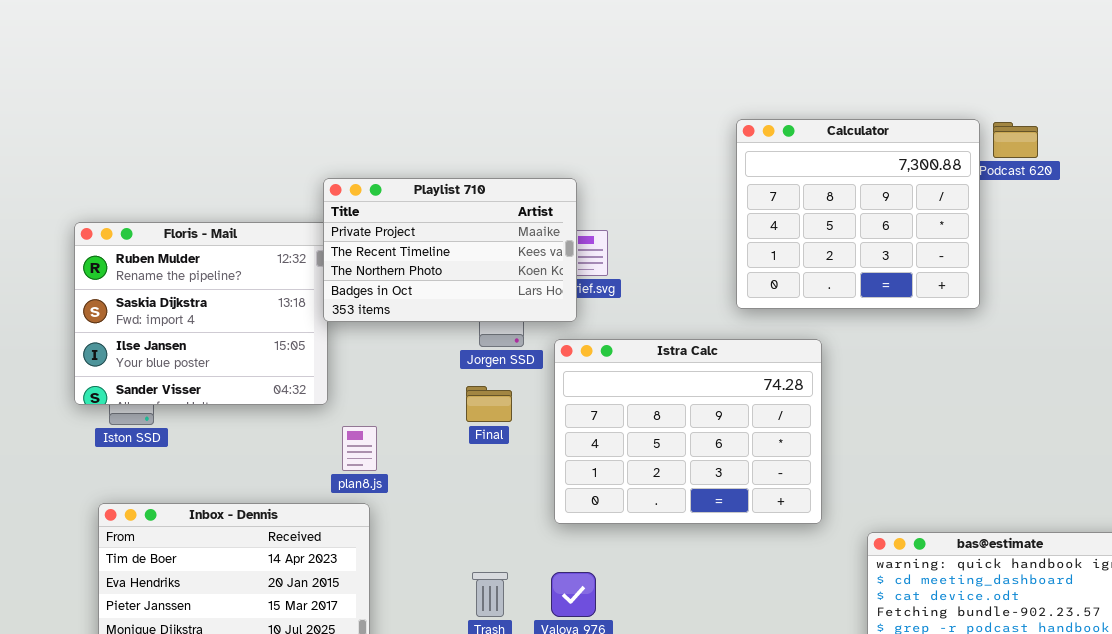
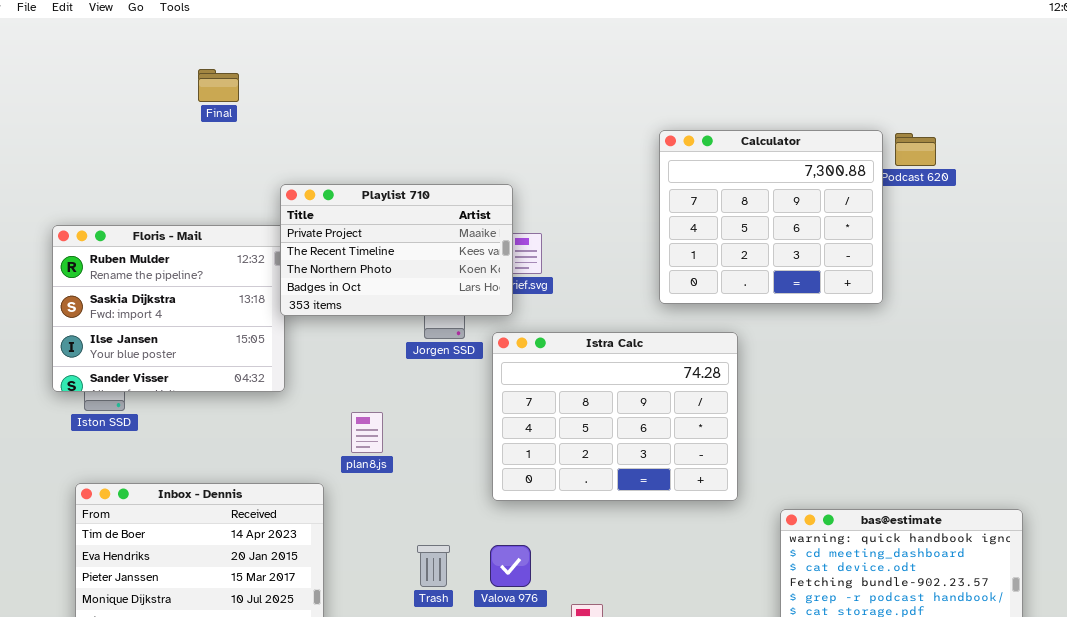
Final: [466,386,512,422] -> [198,69,239,102], moved
plan8.js: [342,426,377,471] -> [351,412,383,453], moved

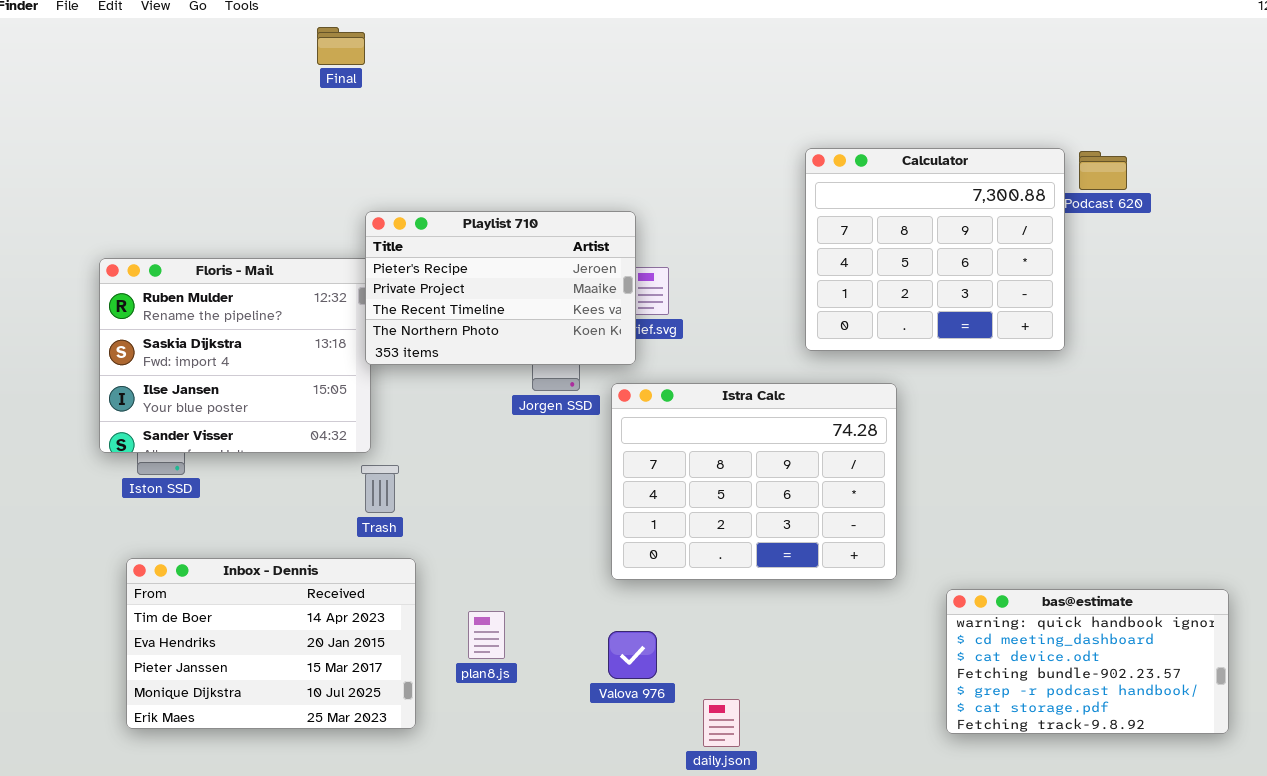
Final: [198,69,239,102] -> [317,27,365,65], moved
Playlist 710: [280,184,513,316] -> [365,211,636,365], scrolled up 1 row
plan8.js: [351,412,383,453] -> [468,611,505,659], moved
Trash: [417,545,450,587] -> [361,465,399,513], moved

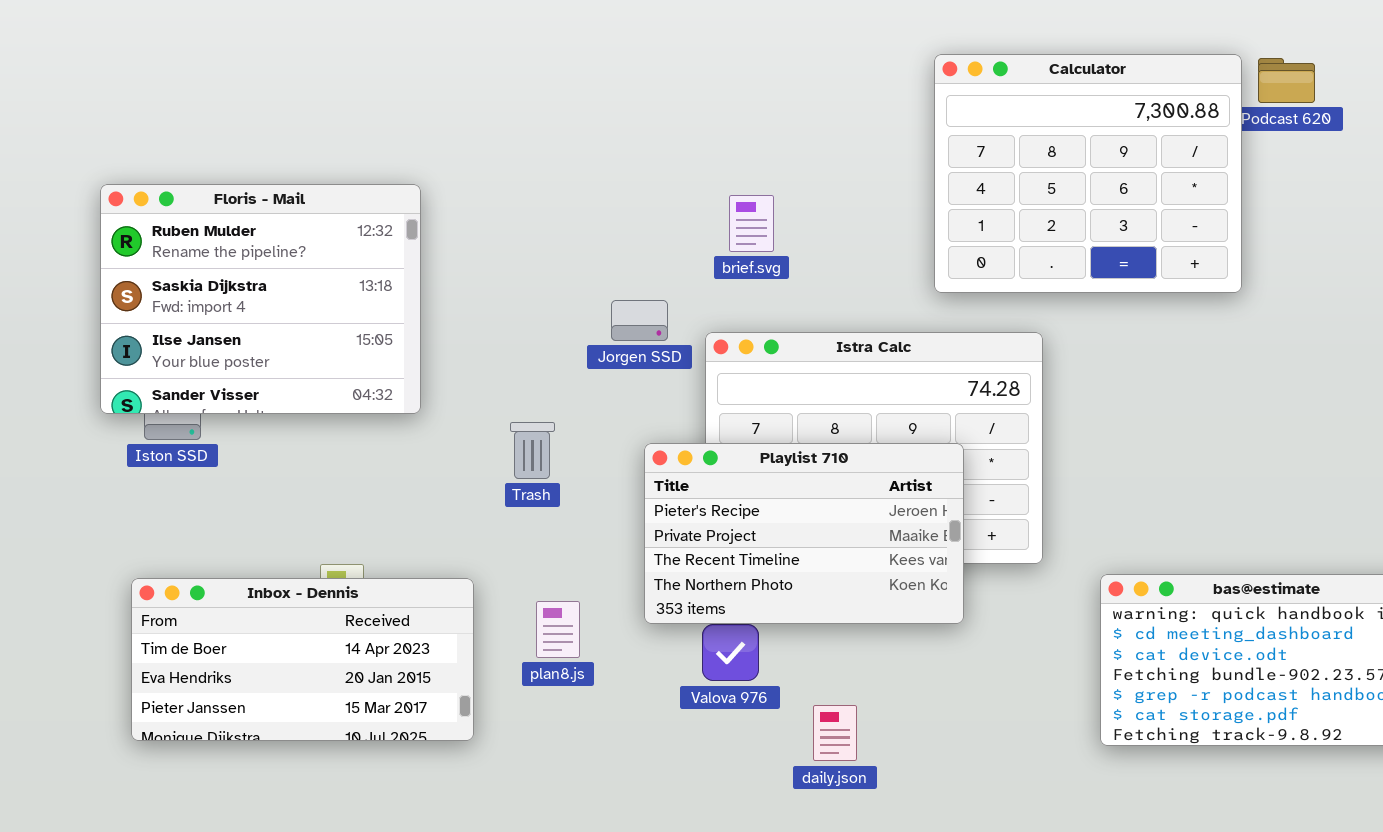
Playlist 710: [365,211,636,365] -> [644,443,964,624], moved
Trash: [361,465,399,513] -> [510,422,555,479], moved
Inbox - Dennis: [126,558,416,729] -> [131,578,474,741], resized

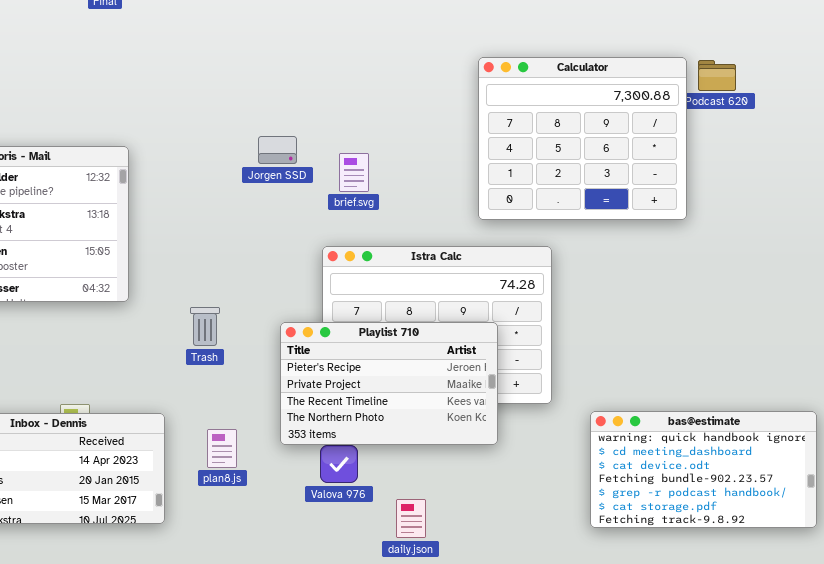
Jorgen SSD: [611,300,668,341] -> [258,136,297,164], moved

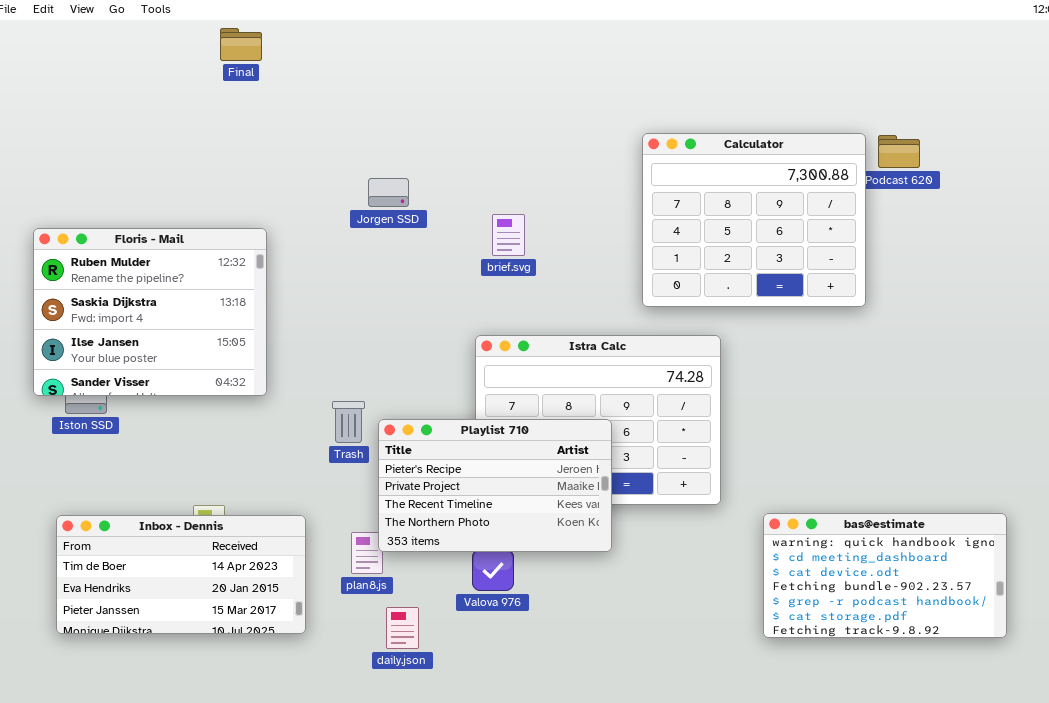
Jorgen SSD: [258,136,297,164] -> [368,178,409,207], moved
brief.svg: [339,153,369,192] -> [492,214,525,256], moved
Playlist 710: [280,322,498,445] -> [378,419,612,552], moved
daily.json: [396,499,426,538] -> [386,607,419,649], moved

